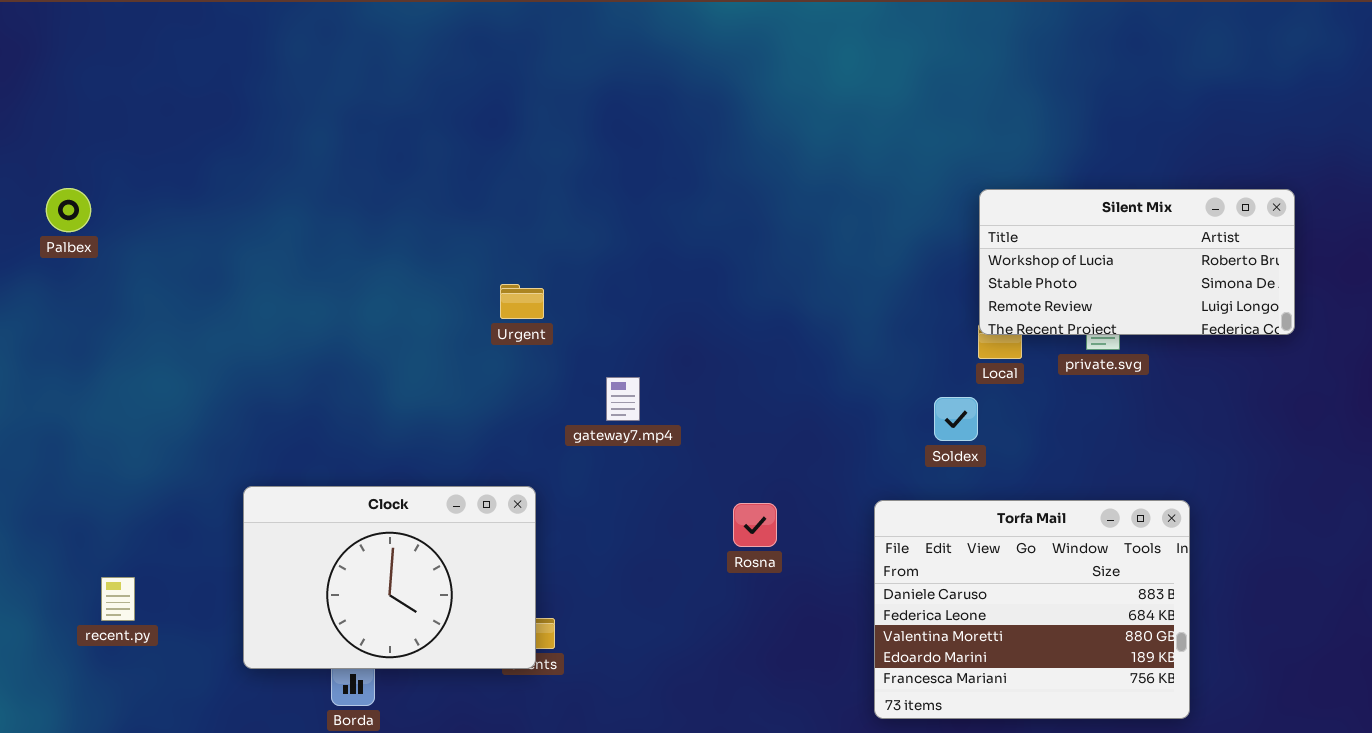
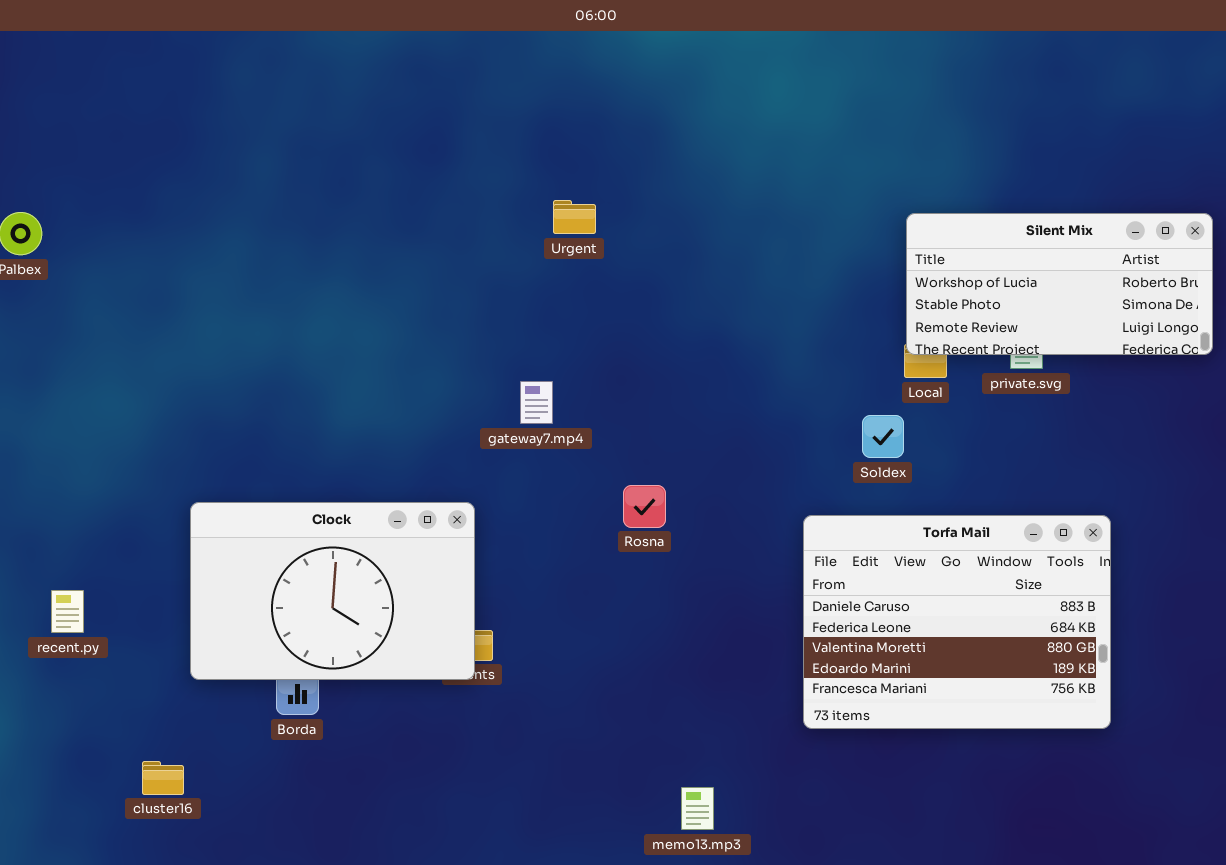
Urgent: [500,284,544,319] -> [553,200,596,234], moved
gateway7.mp4: [606,377,640,421] -> [520,381,553,424], moved
Rosna: [733,503,777,547] -> [623,485,666,528], moved

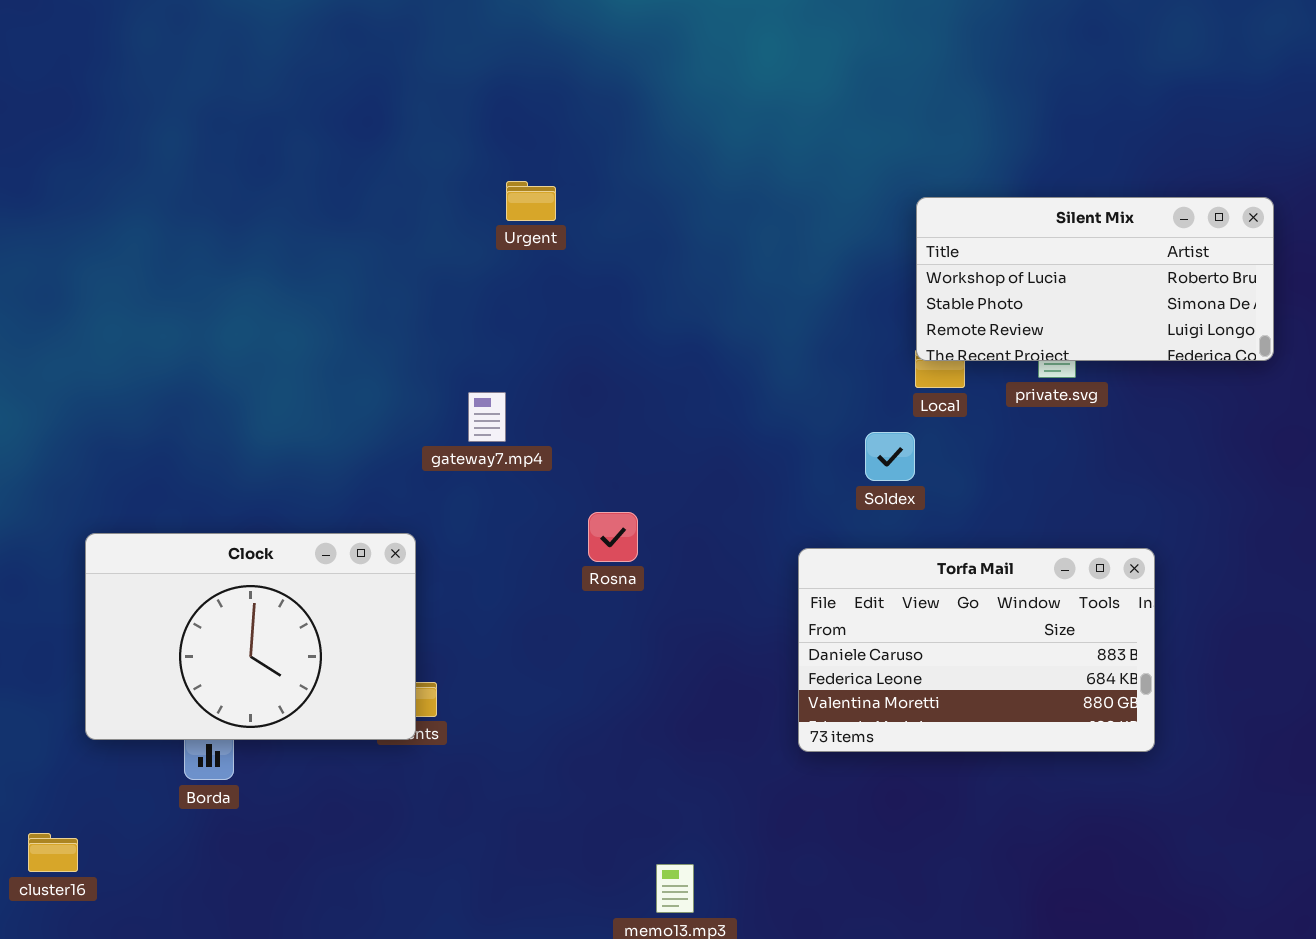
Torfa Mail: [803,515,1111,729] -> [798,548,1155,752], resized

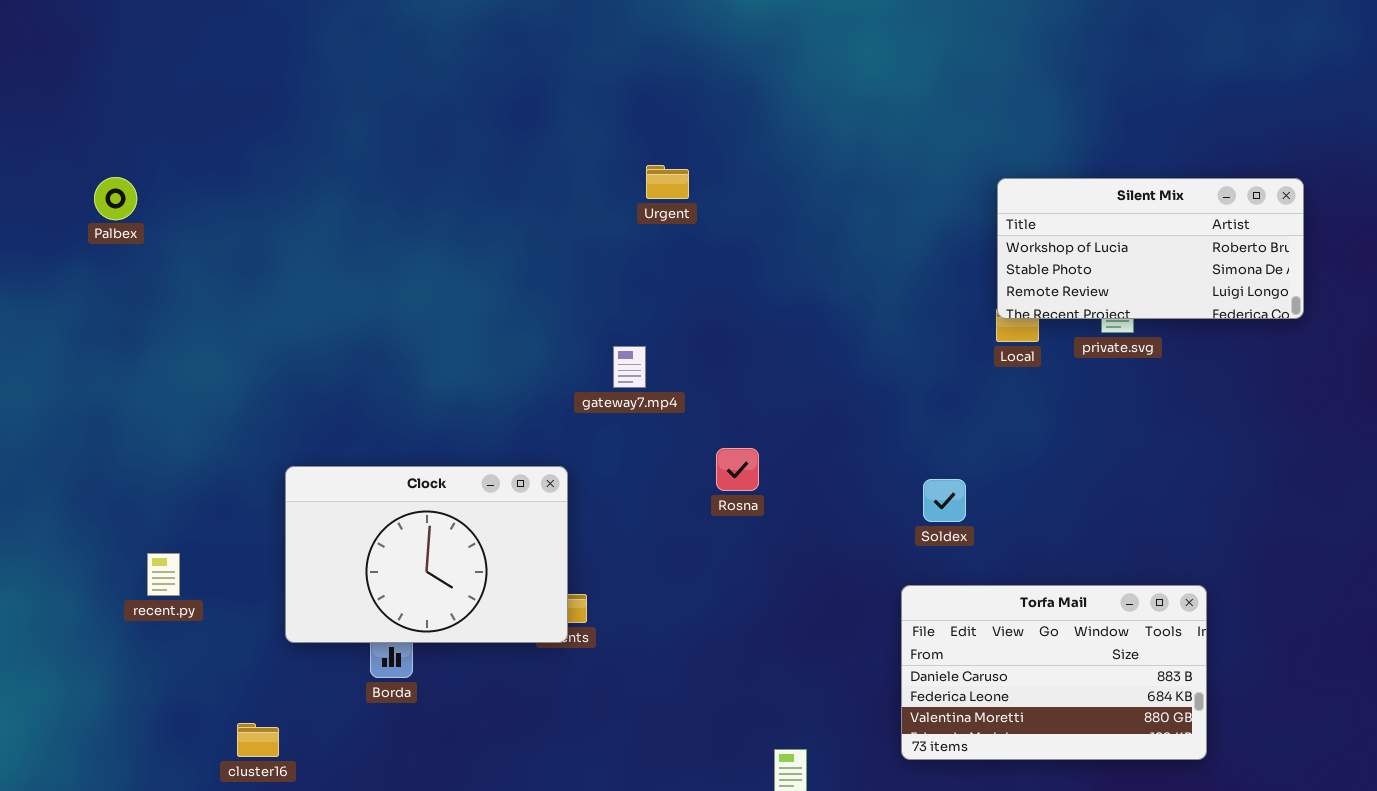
Soldex: [865,432,915,481] -> [923,479,966,522], moved
Torfa Mail: [798,548,1155,752] -> [901,585,1207,760], moved

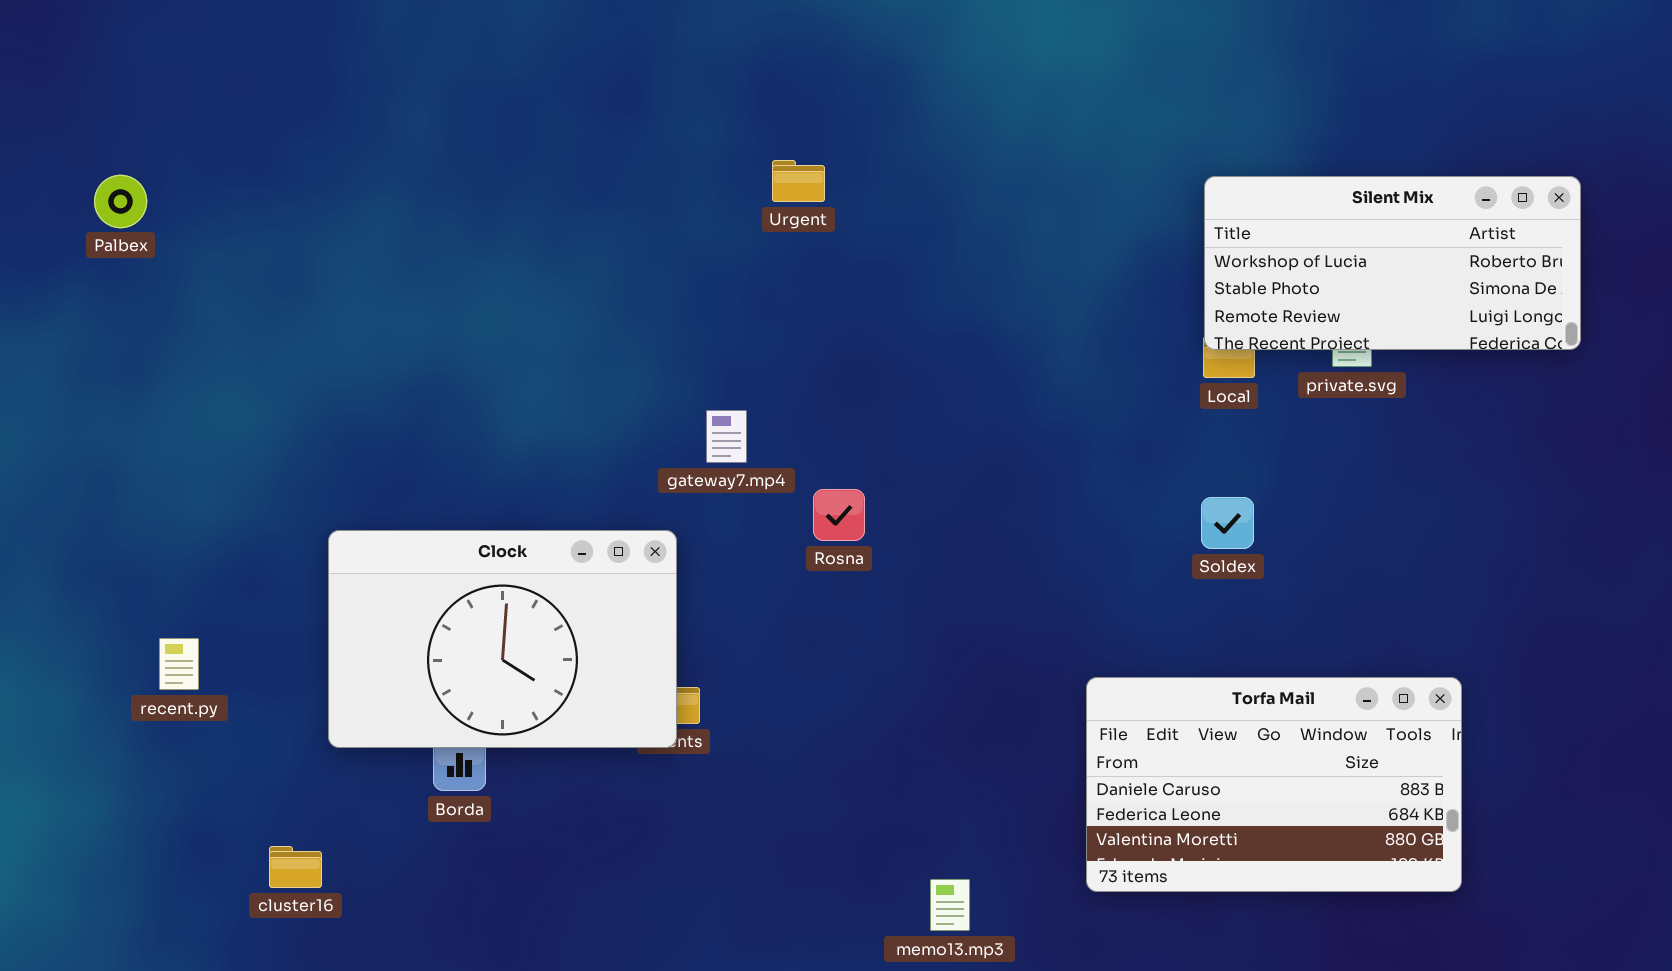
gateway7.mp4: [613,346,646,388] -> [706,410,747,463], moved
Rosna: [716,448,759,491] -> [813,489,865,541], moved
Soldex: [923,479,966,522] -> [1201,497,1254,549], moved

